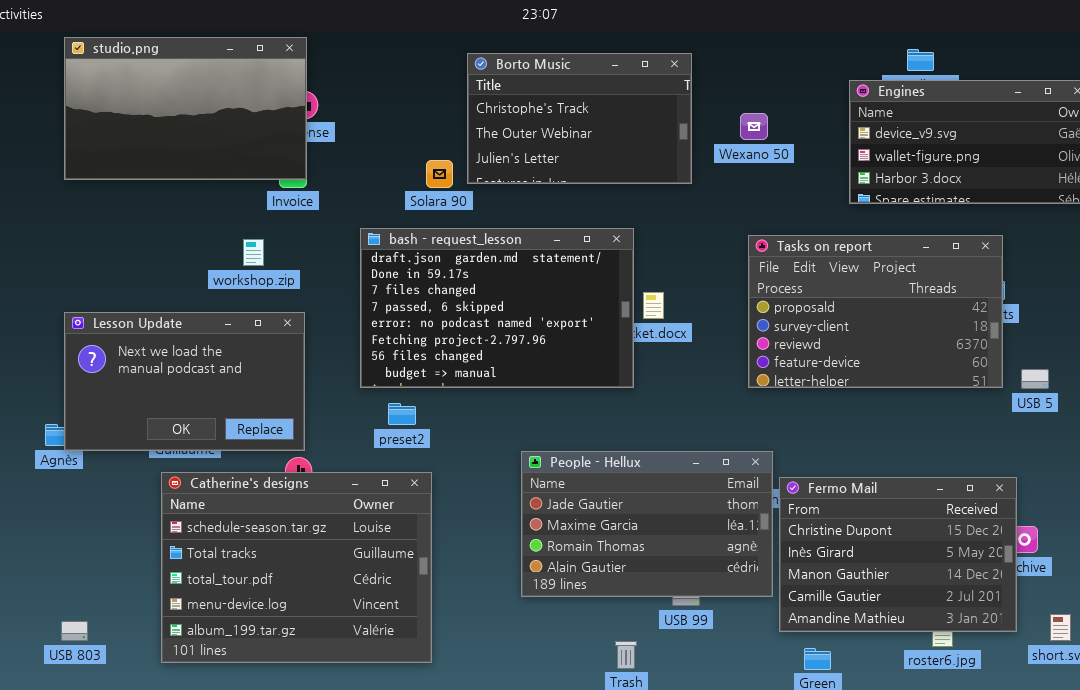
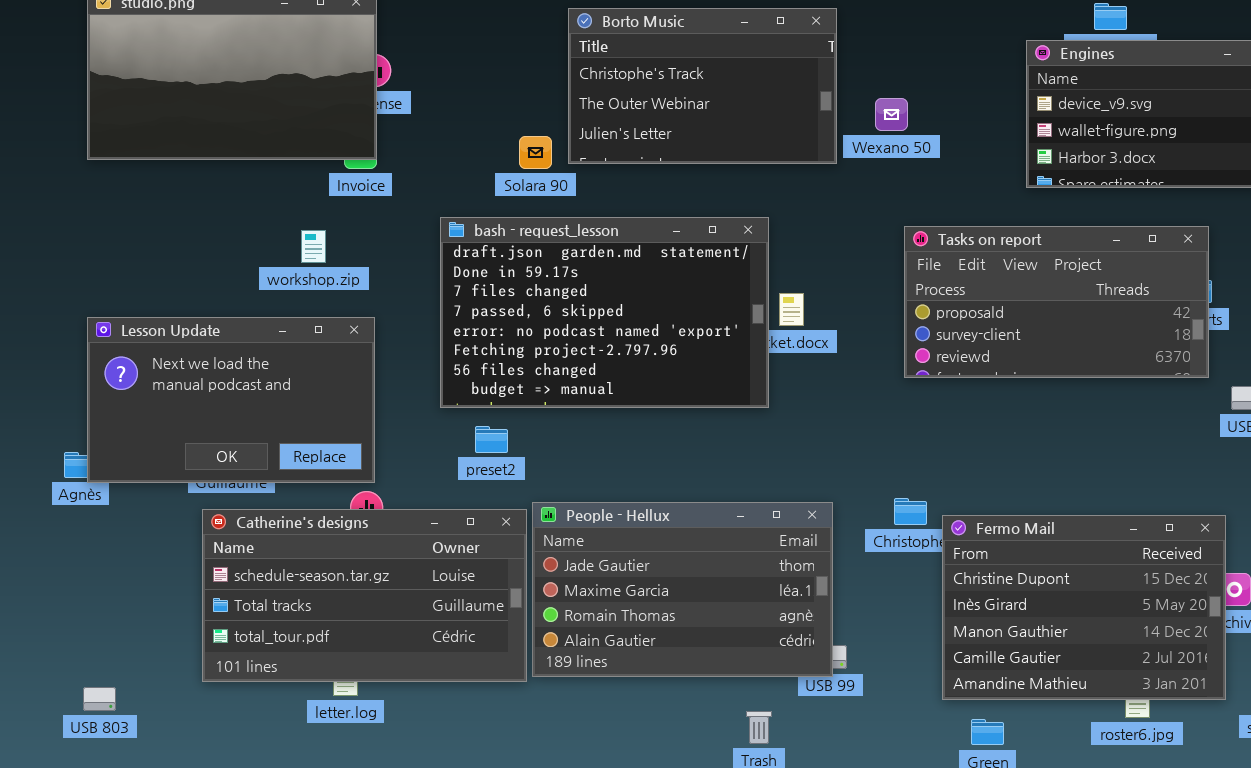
Wexano 50: [740,113,768,140] -> [875,98,908,131], moved
Tasks on report: [748,235,1003,388] -> [904,226,1209,378], resized
People - Hellux: [521,451,773,597] -> [532,502,833,677], moved
Catherine's designs: [161,472,432,663] -> [202,509,527,682], resized

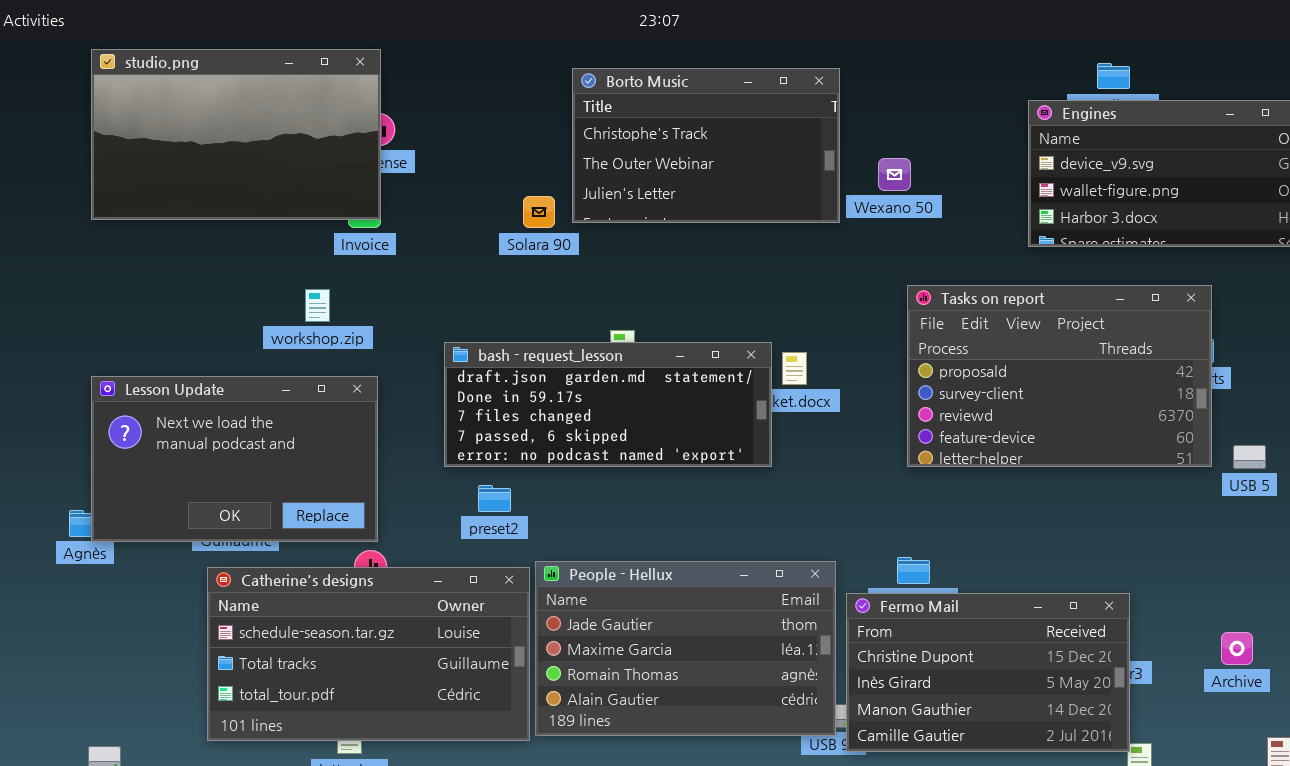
bash - request_lesson: [440,217,769,408] -> [444,342,772,467], resized
Tasks on report: [904,226,1209,378] -> [907,285,1212,467], resized
Fermo Mail: [942,515,1226,700] -> [846,593,1130,752], moved, resized

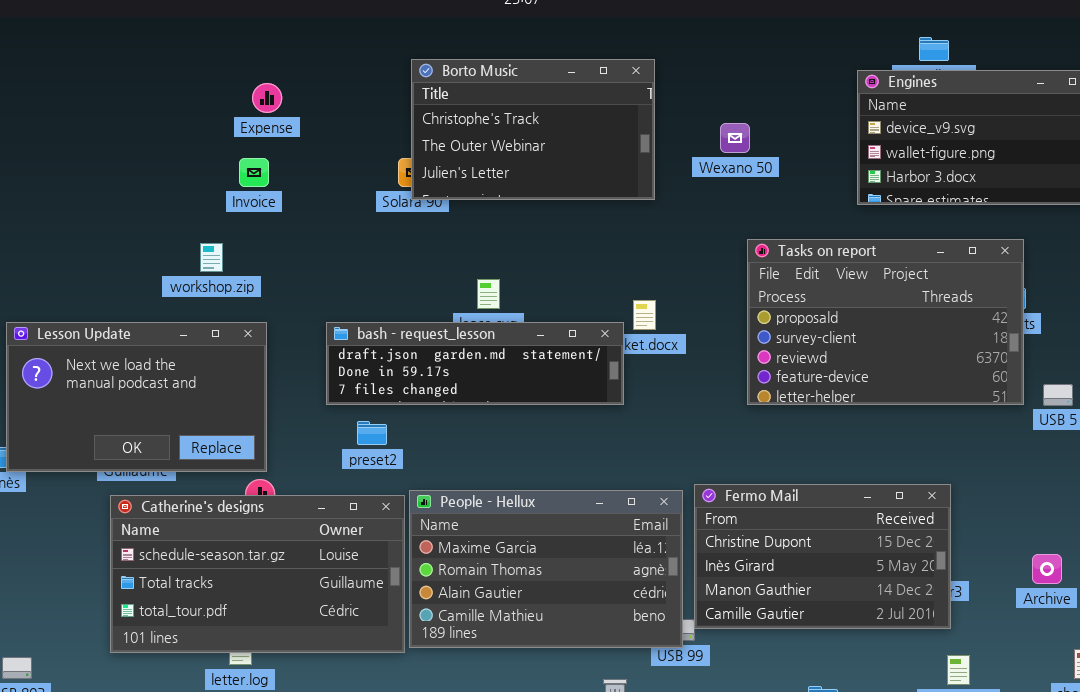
studio.png: [91,49,381,220] -> none, closed
Borto Music: [572,68,840,223] -> [411,59,655,200], moved
bash - request_lesson: [444,342,772,467] -> [326,322,624,405], resized
People - Hellux: [535,561,836,736] -> [409,490,683,648], scrolled down 1 row
Fermo Mail: [846,593,1130,752] -> [694,484,951,629], moved

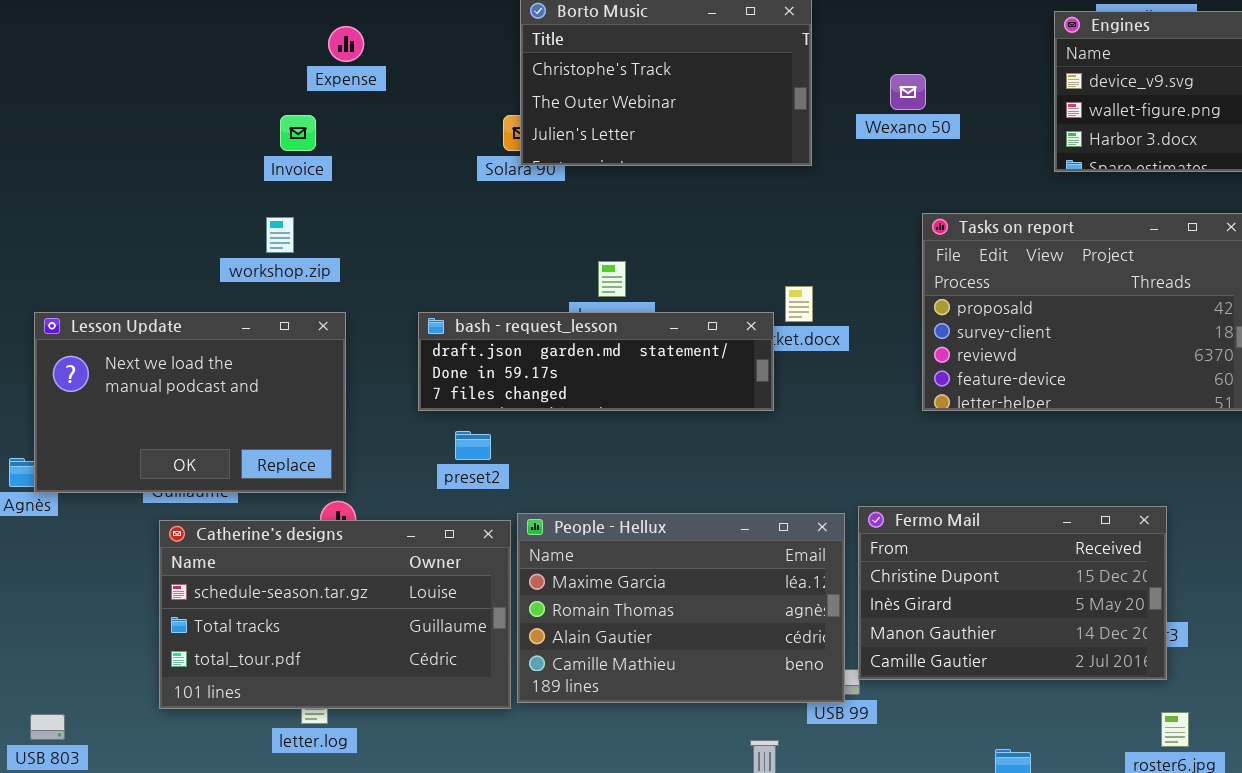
Invoice: [239,158,269,187] -> [280,115,316,151], moved

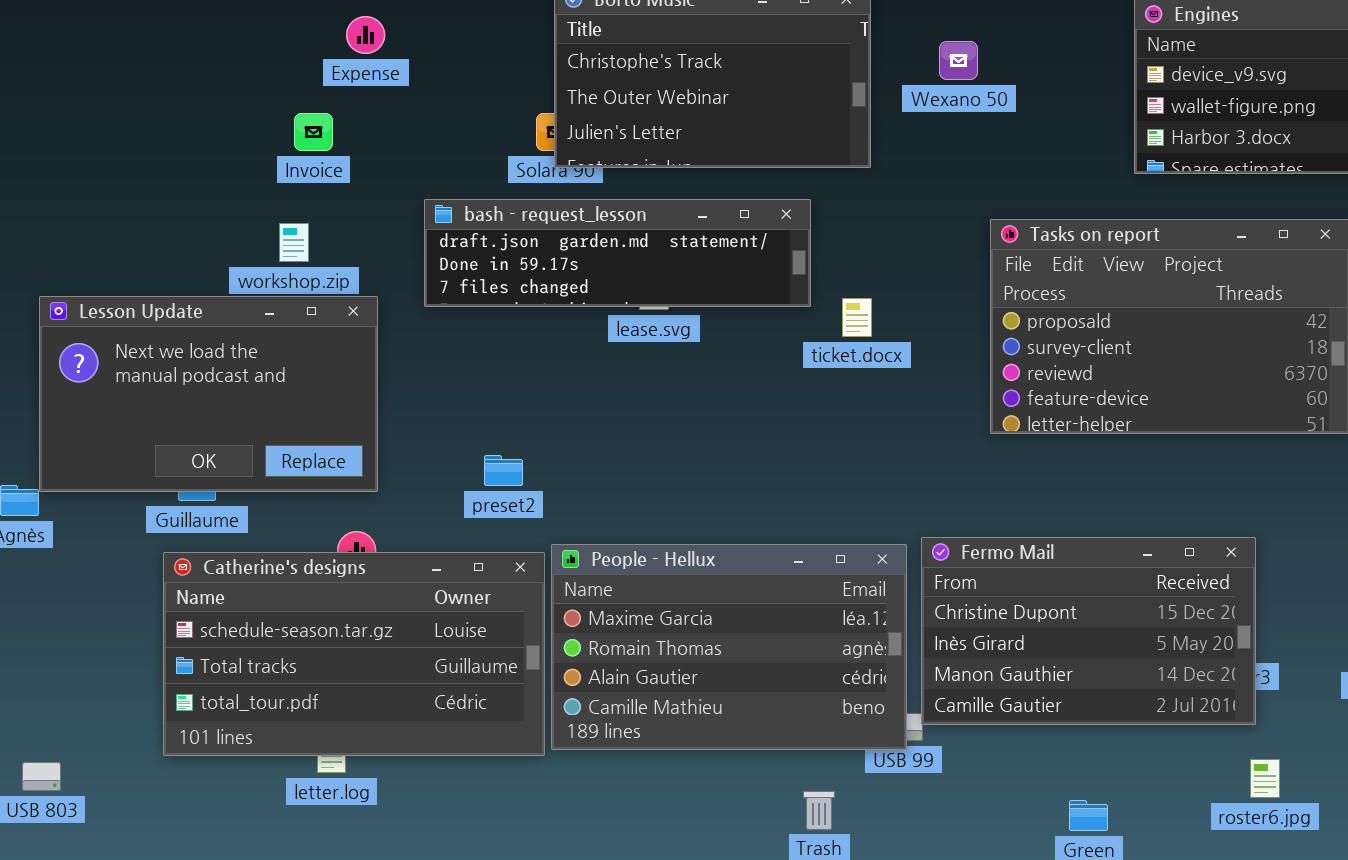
Wexano 50: [890,74,926,110] -> [939,41,978,80], moved
Lesson Update: [34,312,346,493] -> [39,296,378,492], moved
bash - request_lesson: [418,312,774,411] -> [424,199,811,307], moved

